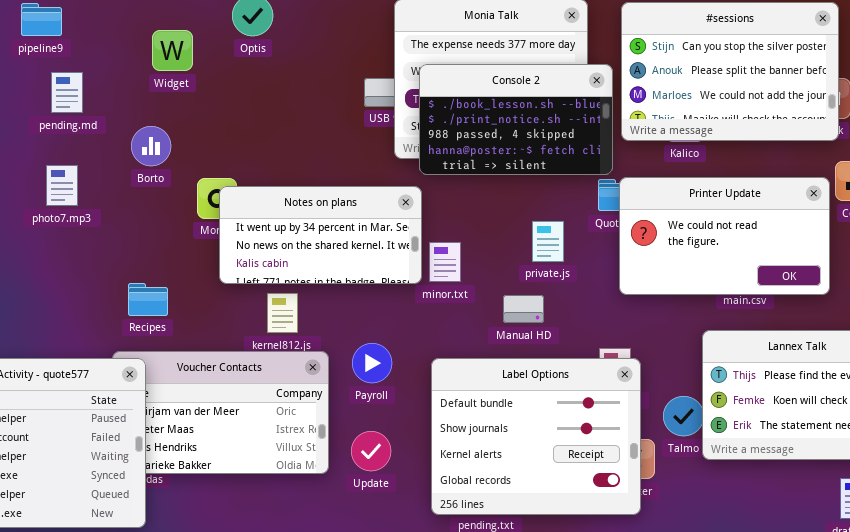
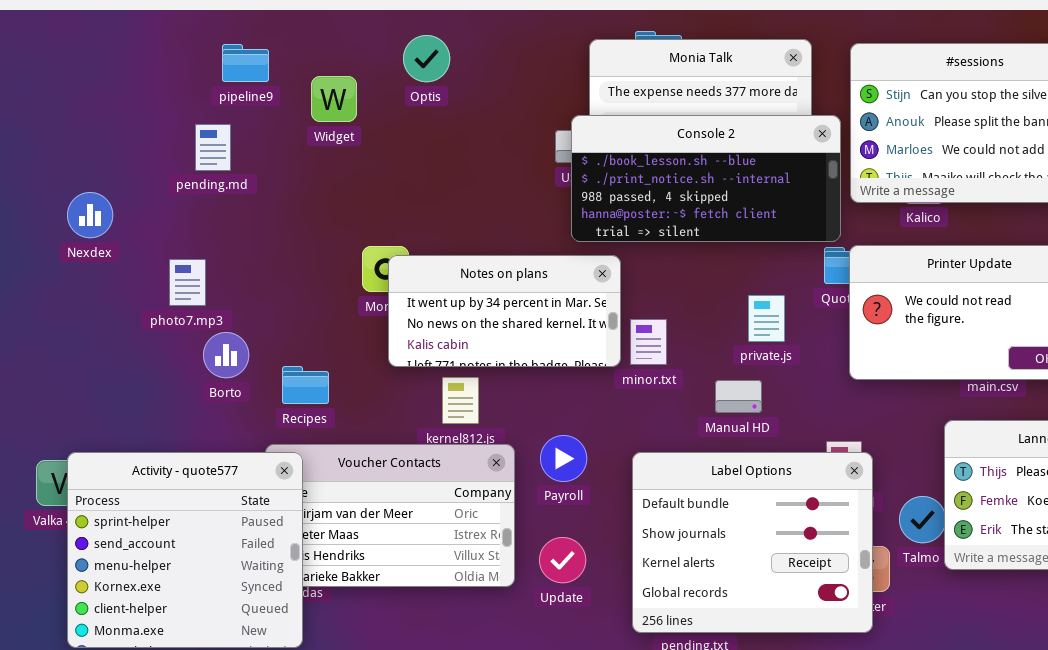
pipeline9: [21,3,62,36] -> [222,44,269,82], moved
Console 2: [419,64,613,175] -> [571,115,841,242], resized
Borto: [131,126,171,166] -> [203,332,249,378], moved
photo7.mp3: [46,165,78,206] -> [169,259,206,306], moved

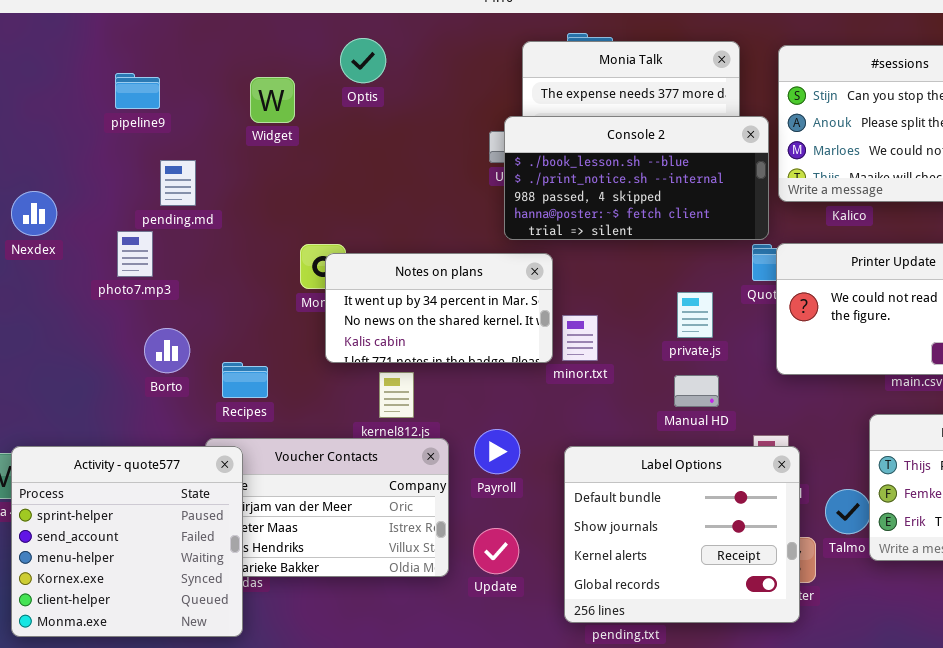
pipeline9: [222,44,269,82] -> [115,73,160,109], moved
pending.md: [195,124,231,171] -> [160,160,196,206], moved
photo7.mp3: [169,259,206,306] -> [117,231,153,277], moved
Manual HD: [715,380,762,413] -> [674,375,719,407], moved

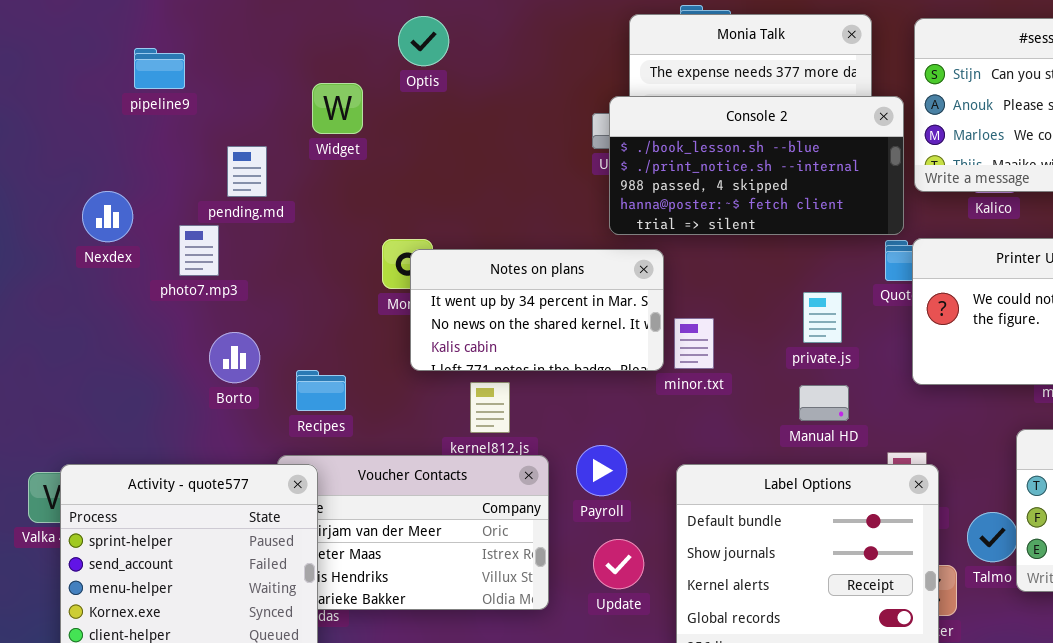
Optis: [340,38,386,83] -> [398,16,449,66], moved
pipeline9: [115,73,160,109] -> [134,48,185,89], moved
Widget: [250,77,295,123] -> [312,83,363,134], moved
Nexdex: [11,191,57,236] -> [82,191,133,242], moved
Update: [473,528,519,574] -> [593,539,644,589], moved

